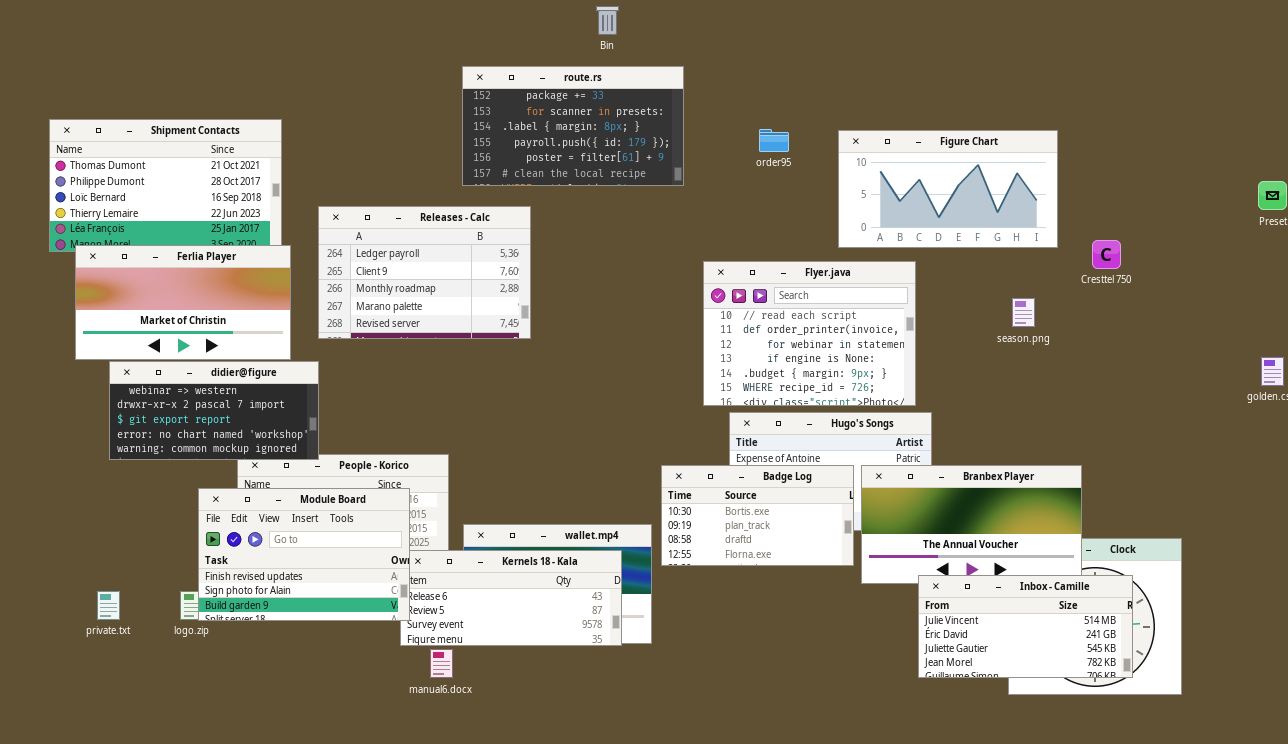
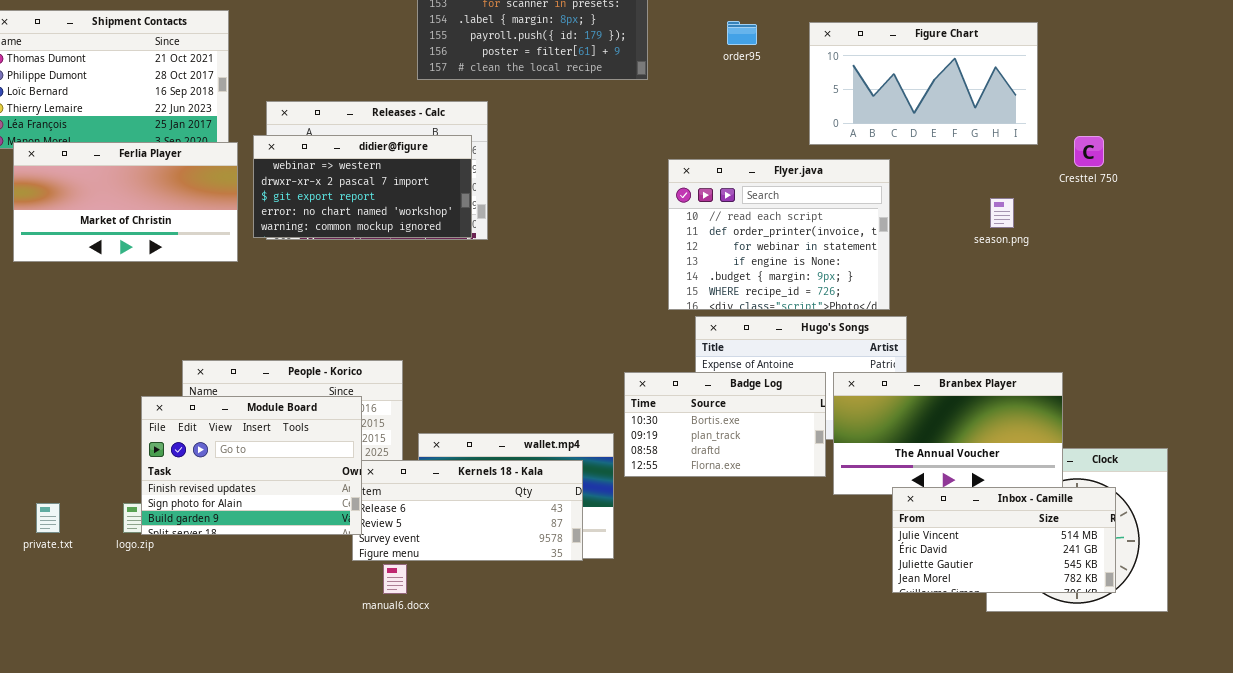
didier@figure: [109,361,319,460] -> [253,135,472,238], moved

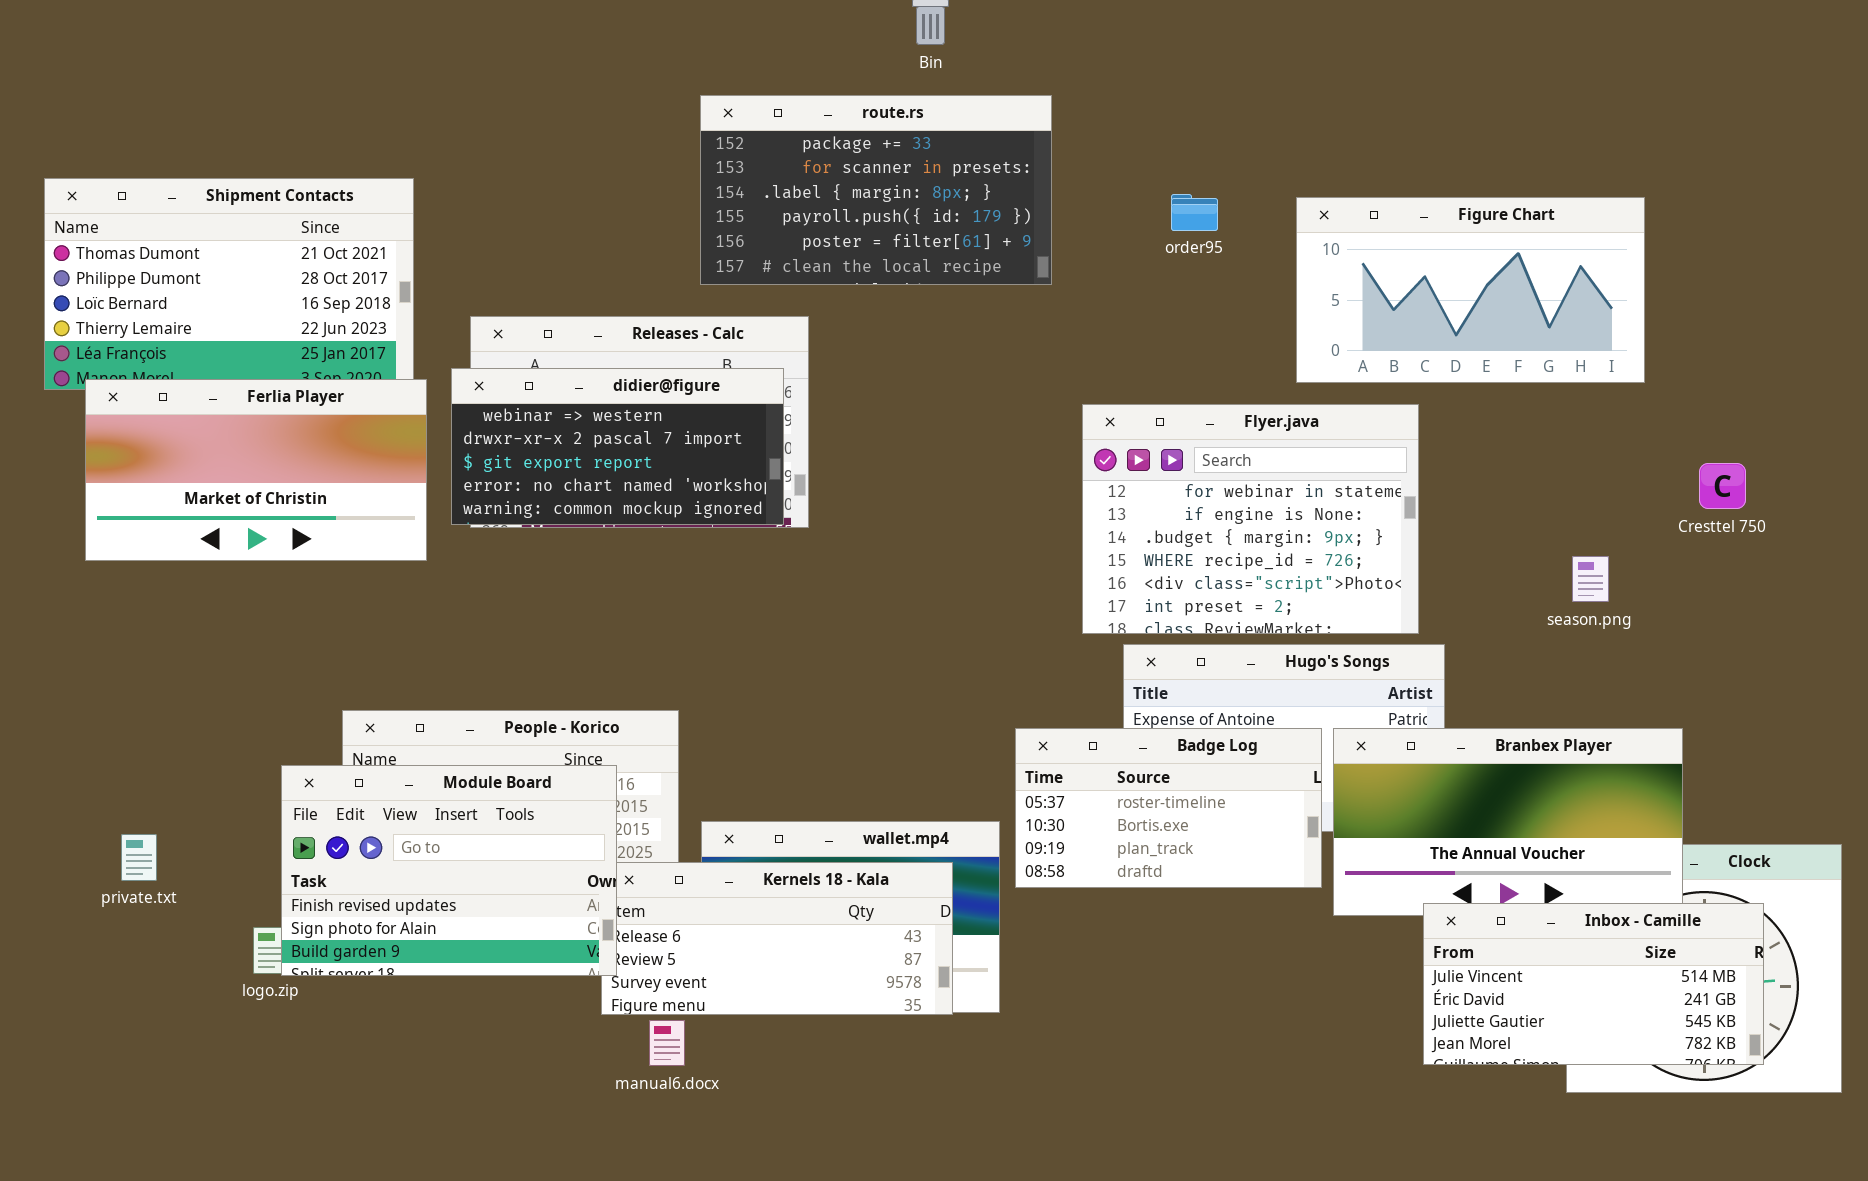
Cresttel 750: [1074,136,1104,167] -> [1699,463,1746,509], moved
Flyer.java: [668,159,890,310] -> [1082,404,1419,634], scrolled down 2 rows
season.png: [990,198,1014,228] -> [1572,556,1609,602], moved
Badge Log: [624,372,826,477] -> [1015,728,1322,888], scrolled up 1 row
private.txt: [36,503,60,533] -> [121,834,157,881], moved

